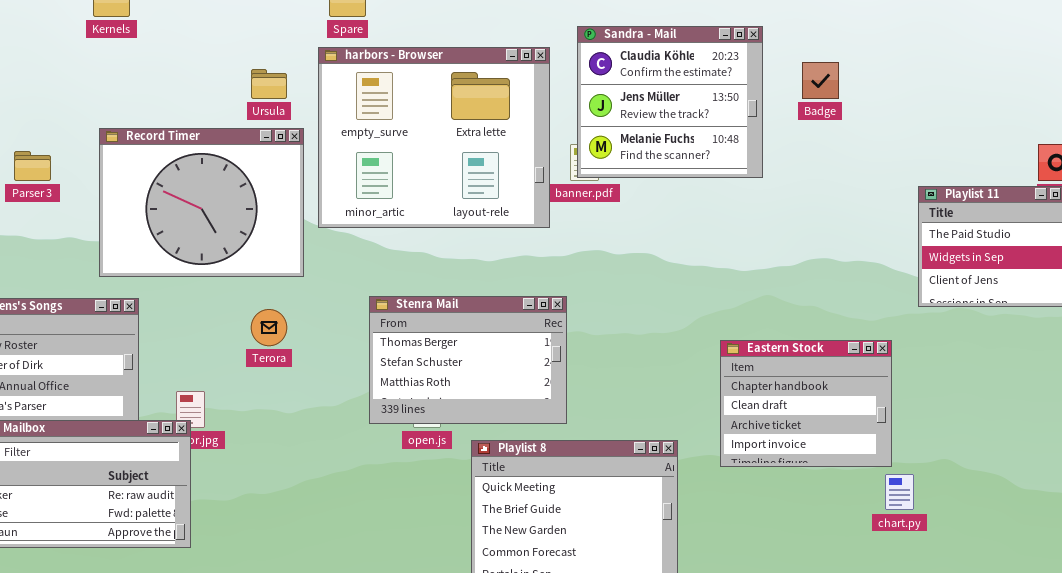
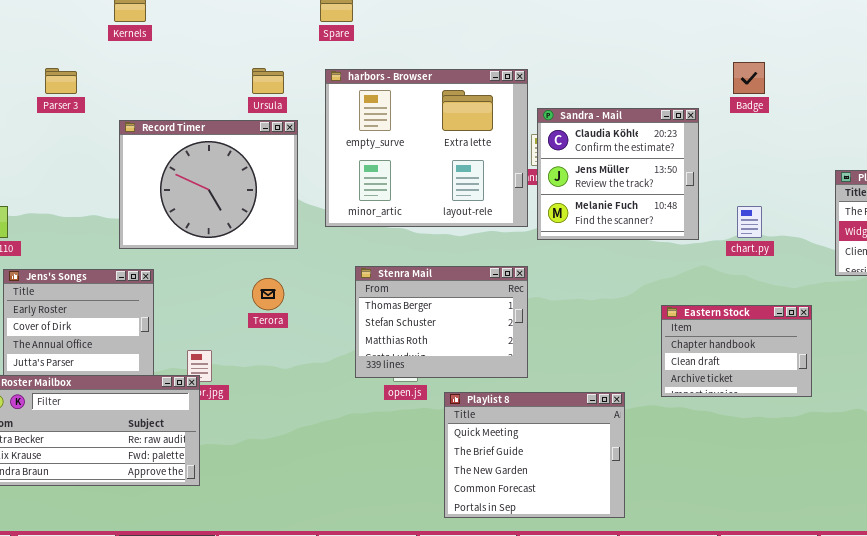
Sandra - Mail: [577,26,763,178] -> [537,108,699,240], moved
harbors - Browser: [318,47,550,228] -> [325,69,528,227], moved
Parser 3: [14,151,51,181] -> [45,68,77,94], moved
Eastern Stock: [720,340,892,467] -> [661,305,812,397], resized
chart.py: [885,474,914,510] -> [737,206,762,238], moved

